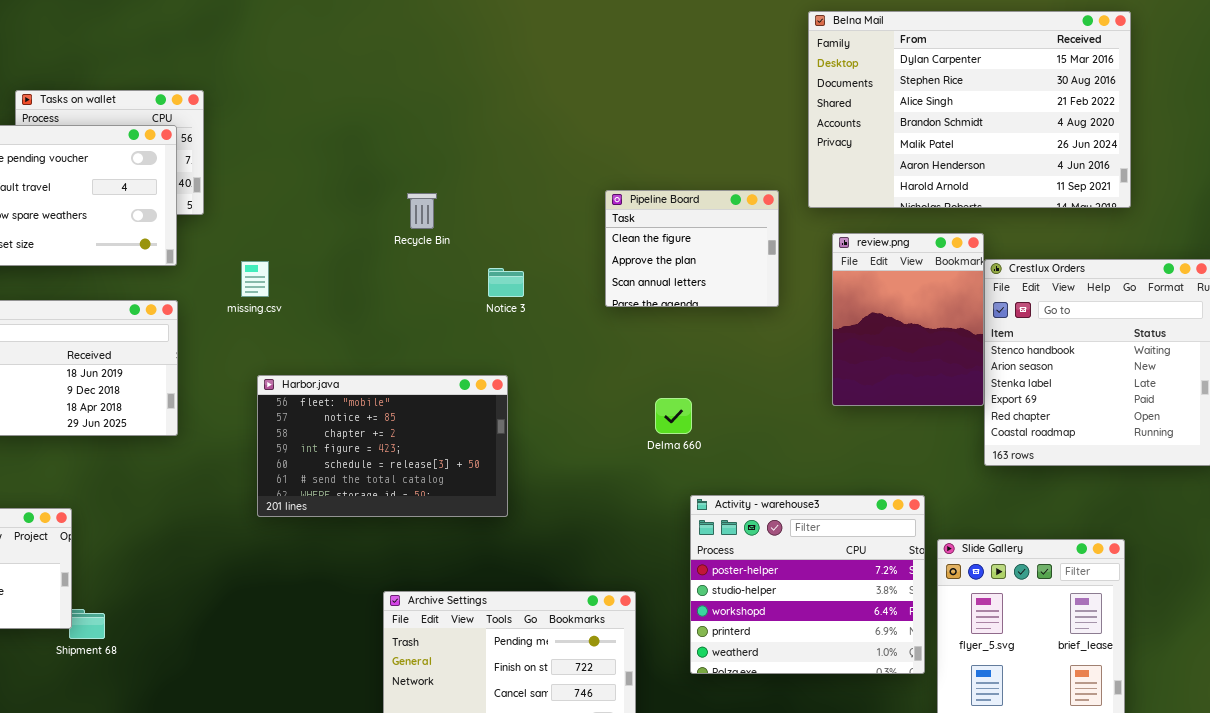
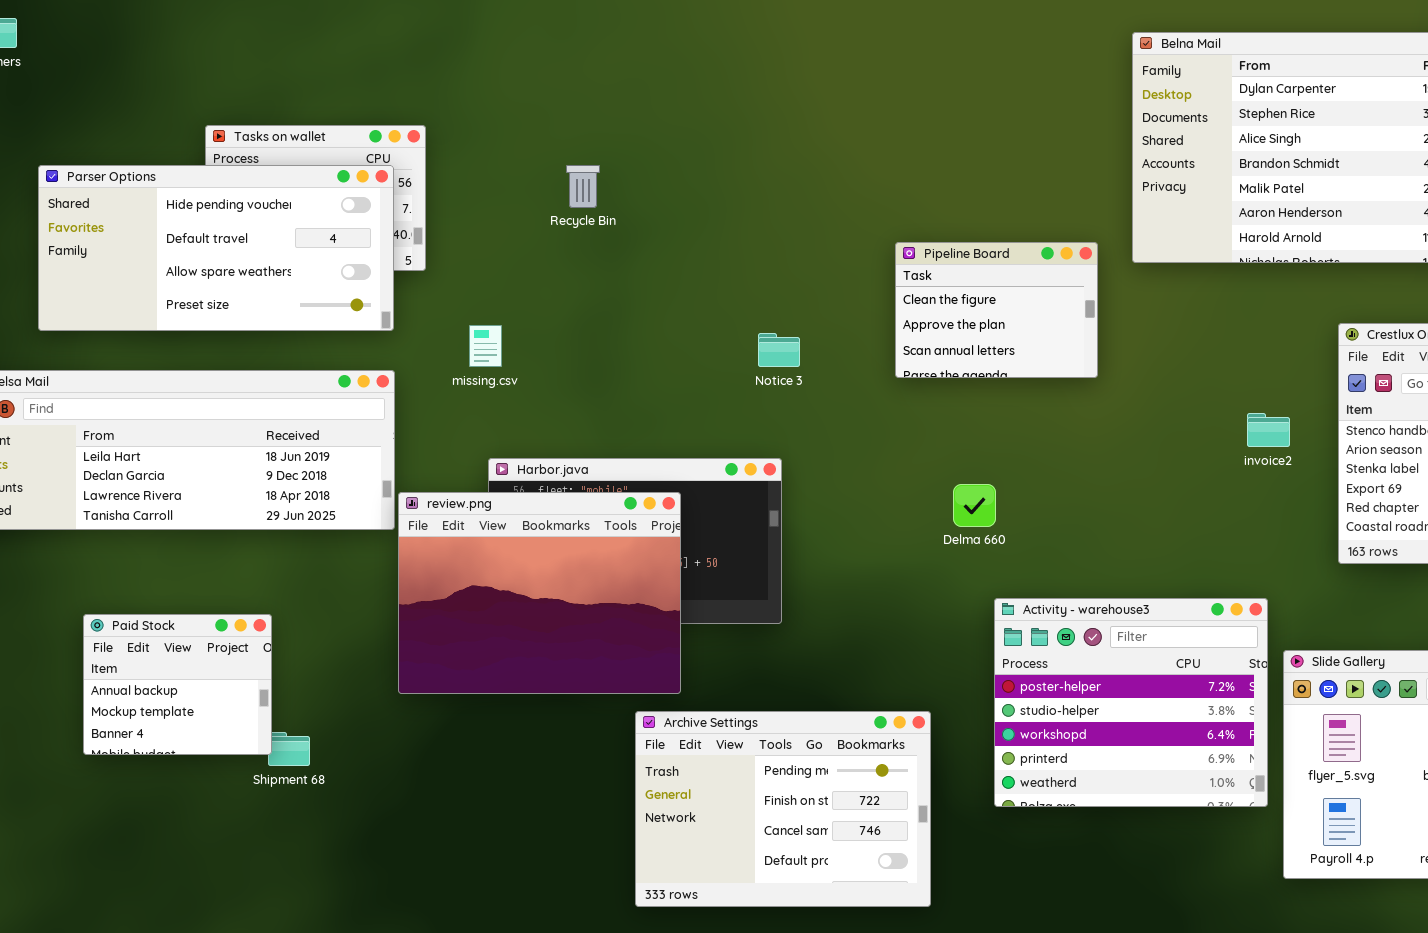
Recycle Bin: [407,193,437,229] -> [566,165,600,208], moved
review.png: [832,233,984,406] -> [398,492,681,694], moved, resized

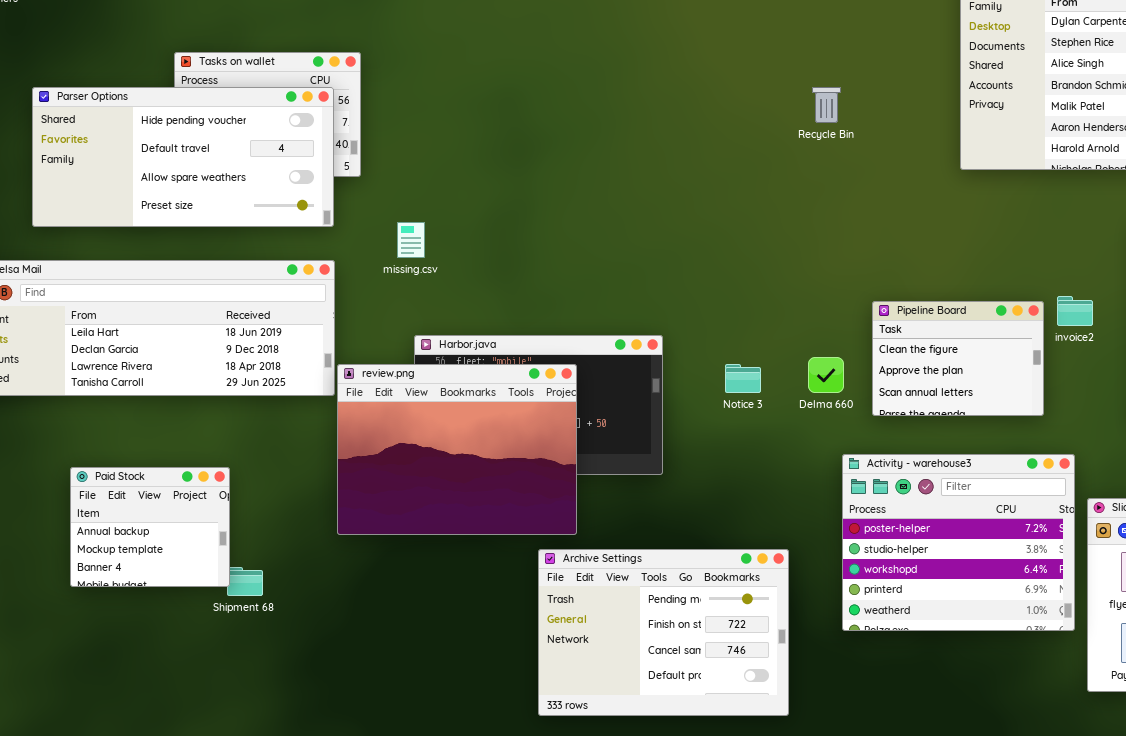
Recycle Bin: [566,165,600,208] -> [812,87,841,123], moved
Pipeline Board: [895,242,1098,378] -> [872,301,1044,416], moved
Notice 3: [758,333,800,367] -> [725,364,761,393], moved

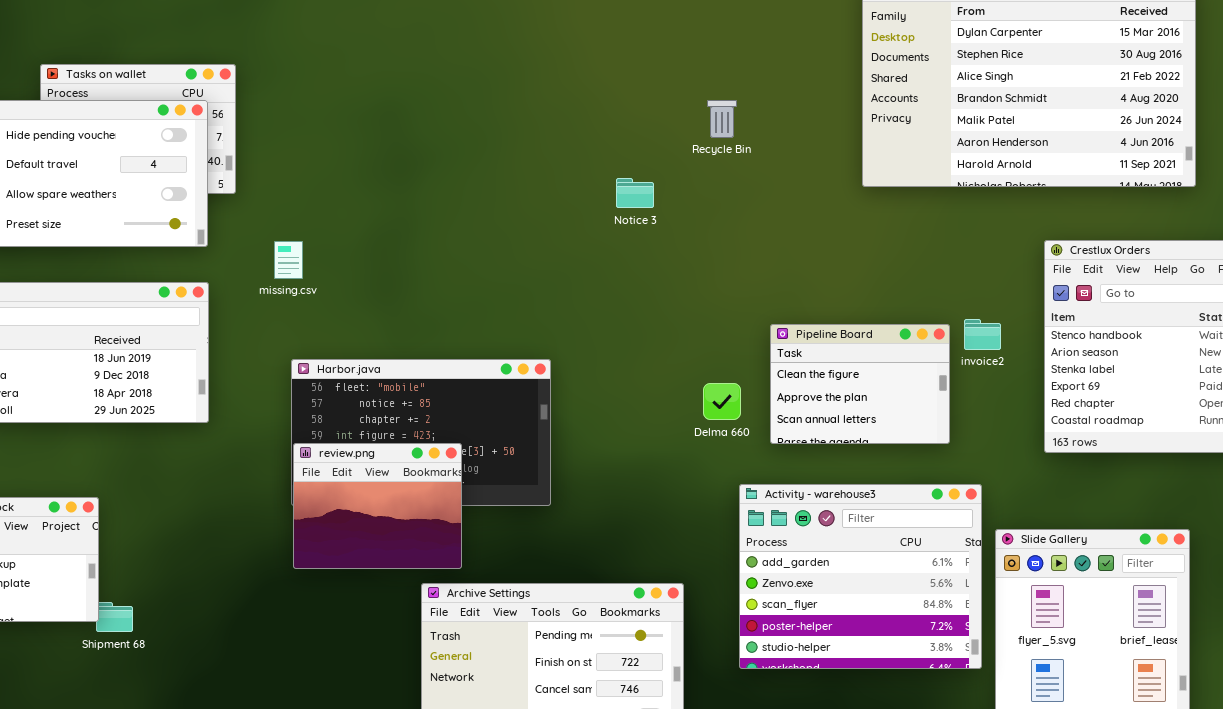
review.png: [337,364,577,535] -> [293,443,462,569], resized
Notice 3: [725,364,761,393] -> [616,178,654,208], moved
Activity - warehouse3: [842,454,1075,631] -> [739,484,982,669], scrolled up 3 rows

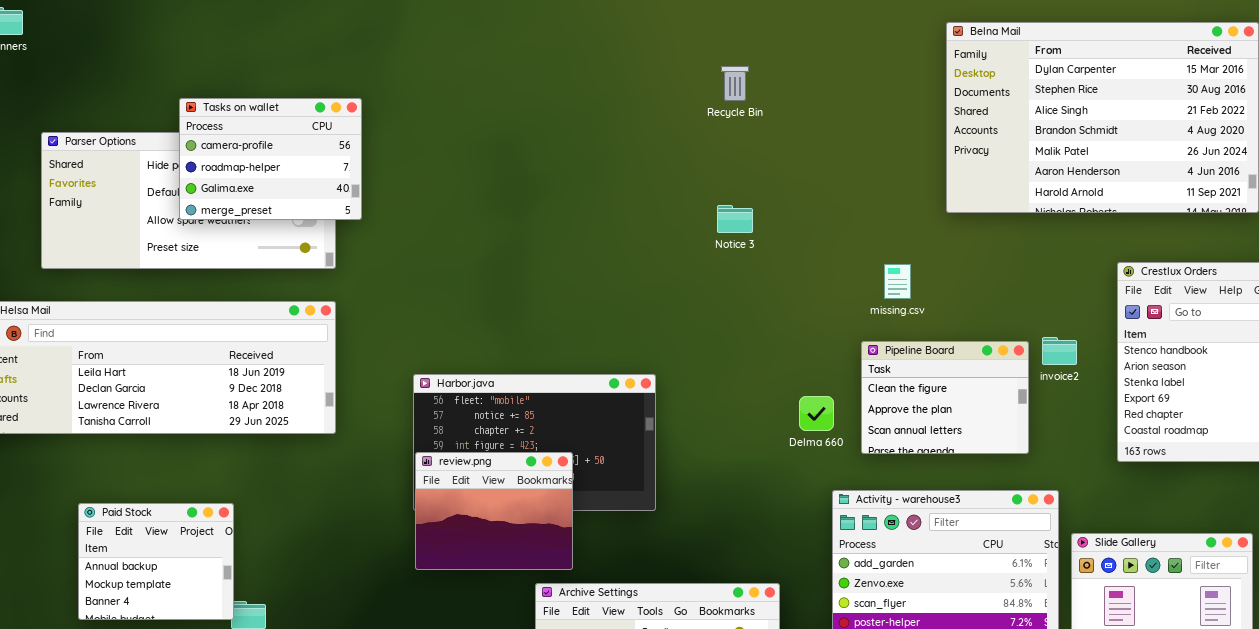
Tasks on wallet: [40,64,236,194] -> [179,98,362,220], raised
Recycle Bin: [707,100,737,138] -> [721,66,749,101], moved
missing.csv: [274,241,303,279] -> [884,264,911,299], moved

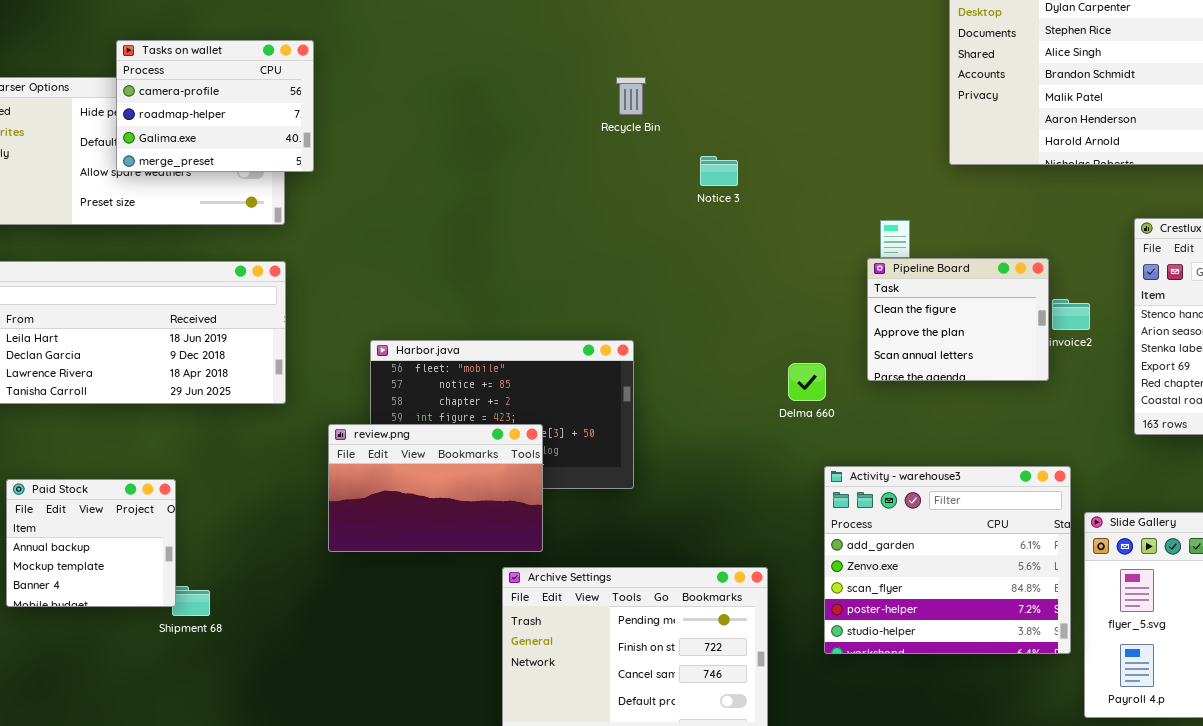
Recycle Bin: [721,66,749,101] -> [616,77,646,115], moved
Pipeline Board: [861,341,1029,454] -> [867,258,1049,381], moved
review.png: [415,452,573,570] -> [328,424,543,552], resized

